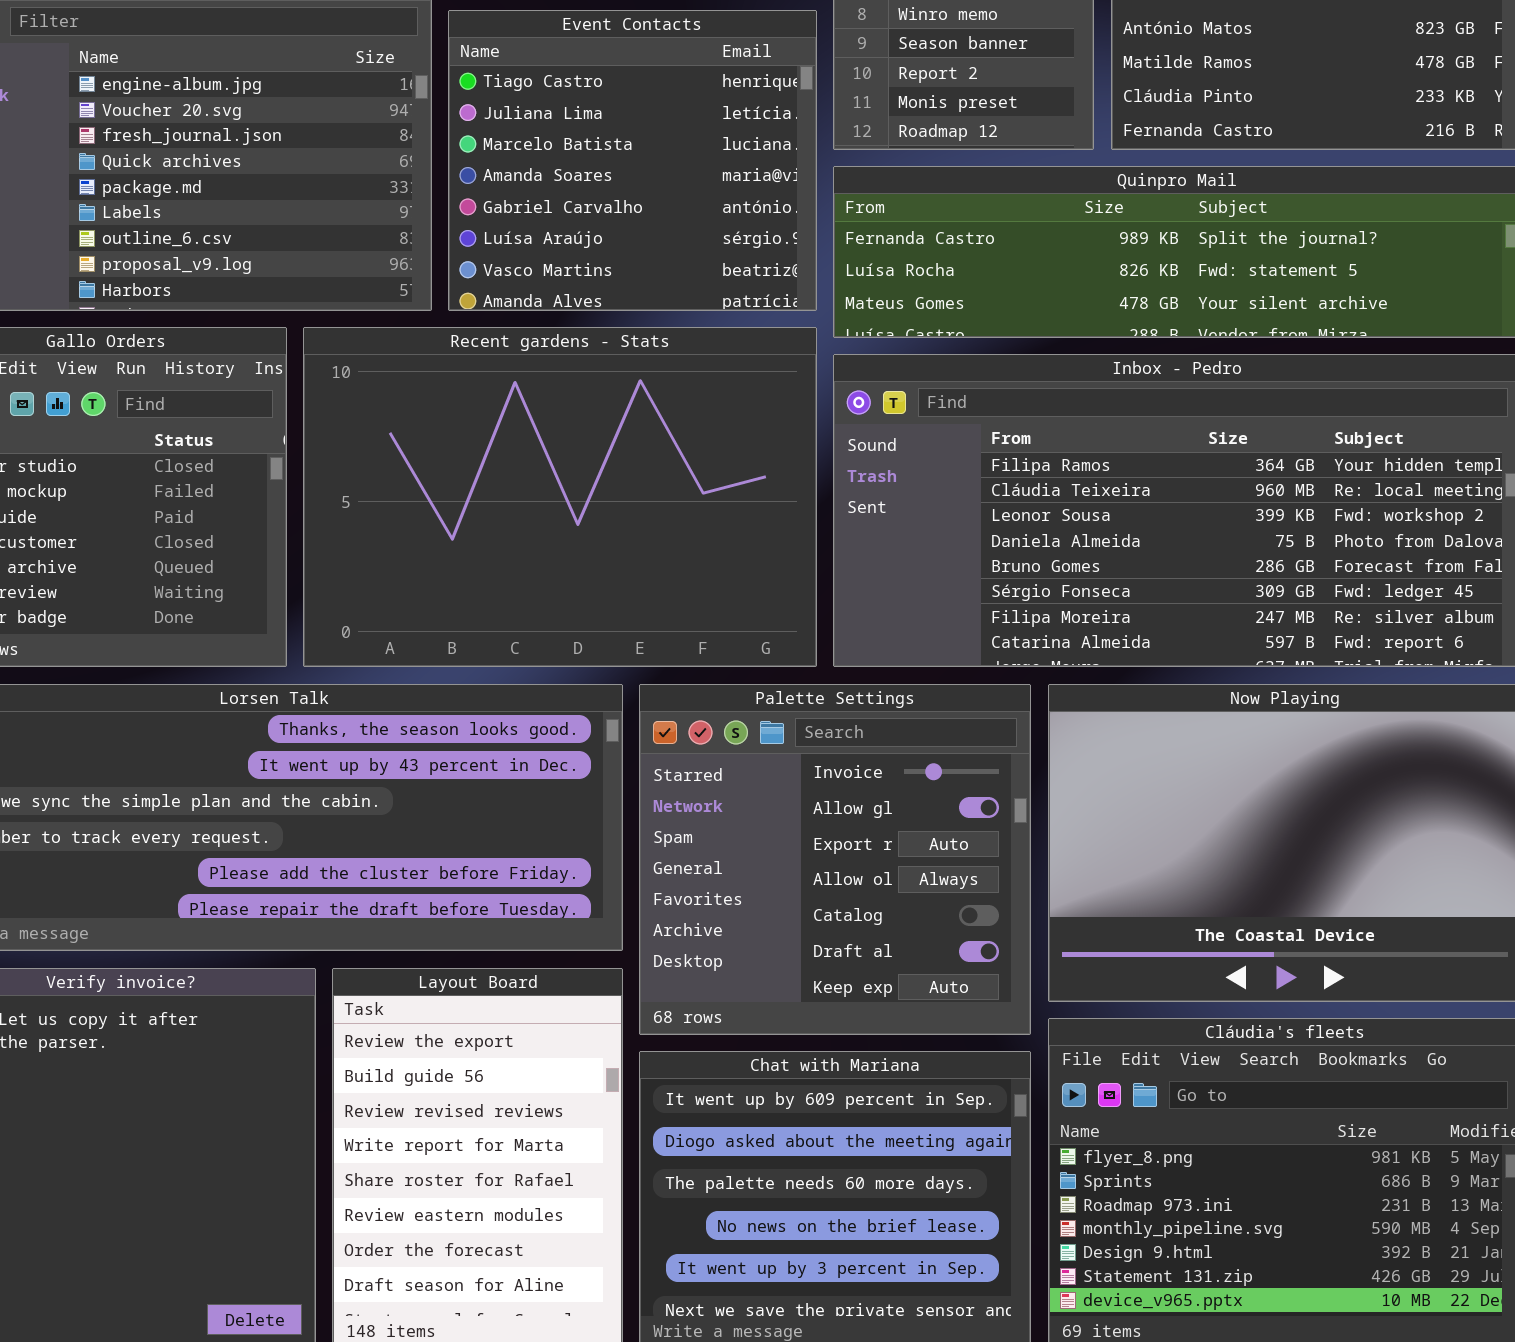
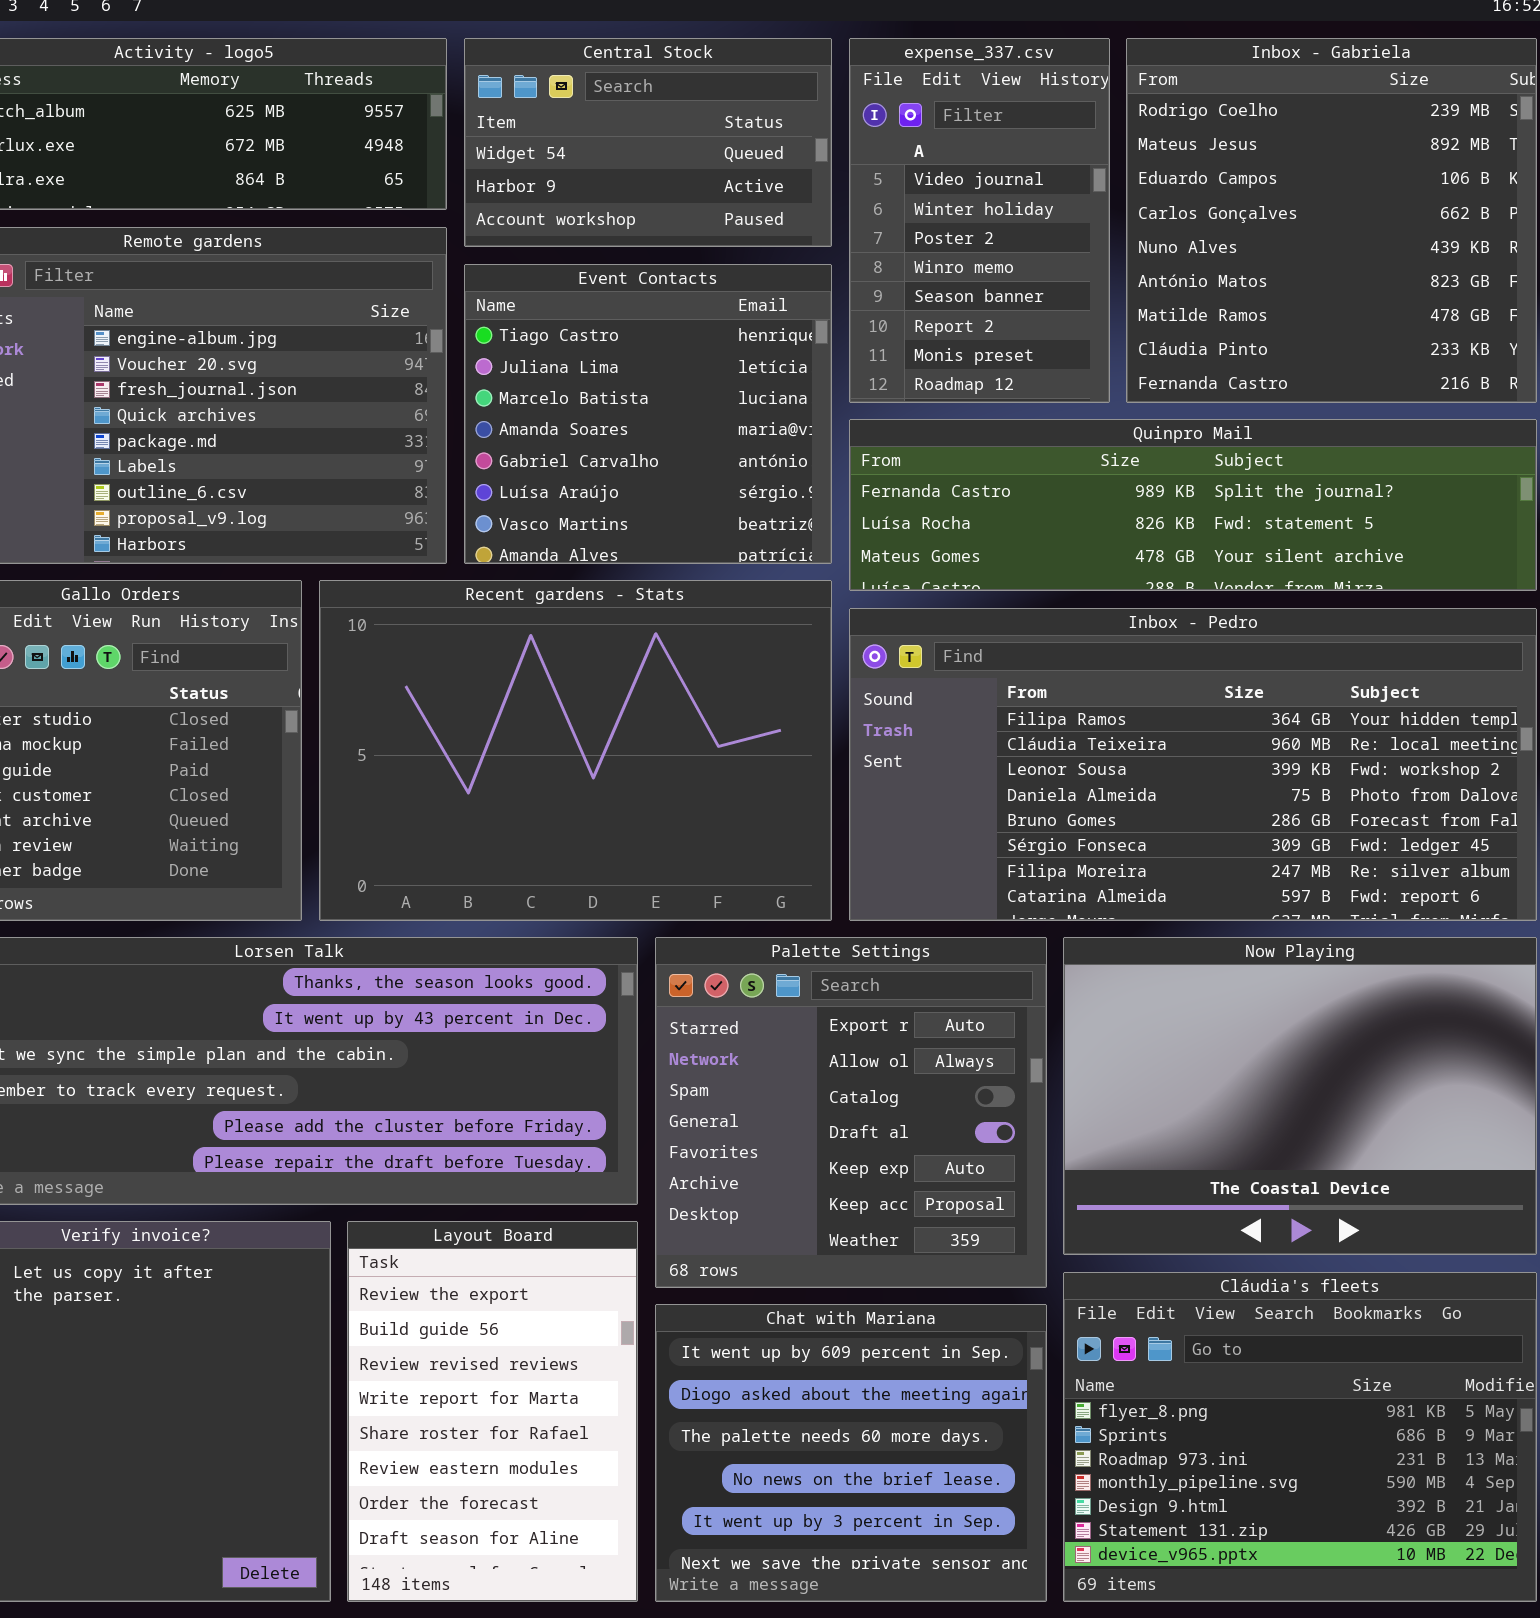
Palette Settings: [639,684,1031,1035] -> [655,937,1047,1288], scrolled down 2 rows

